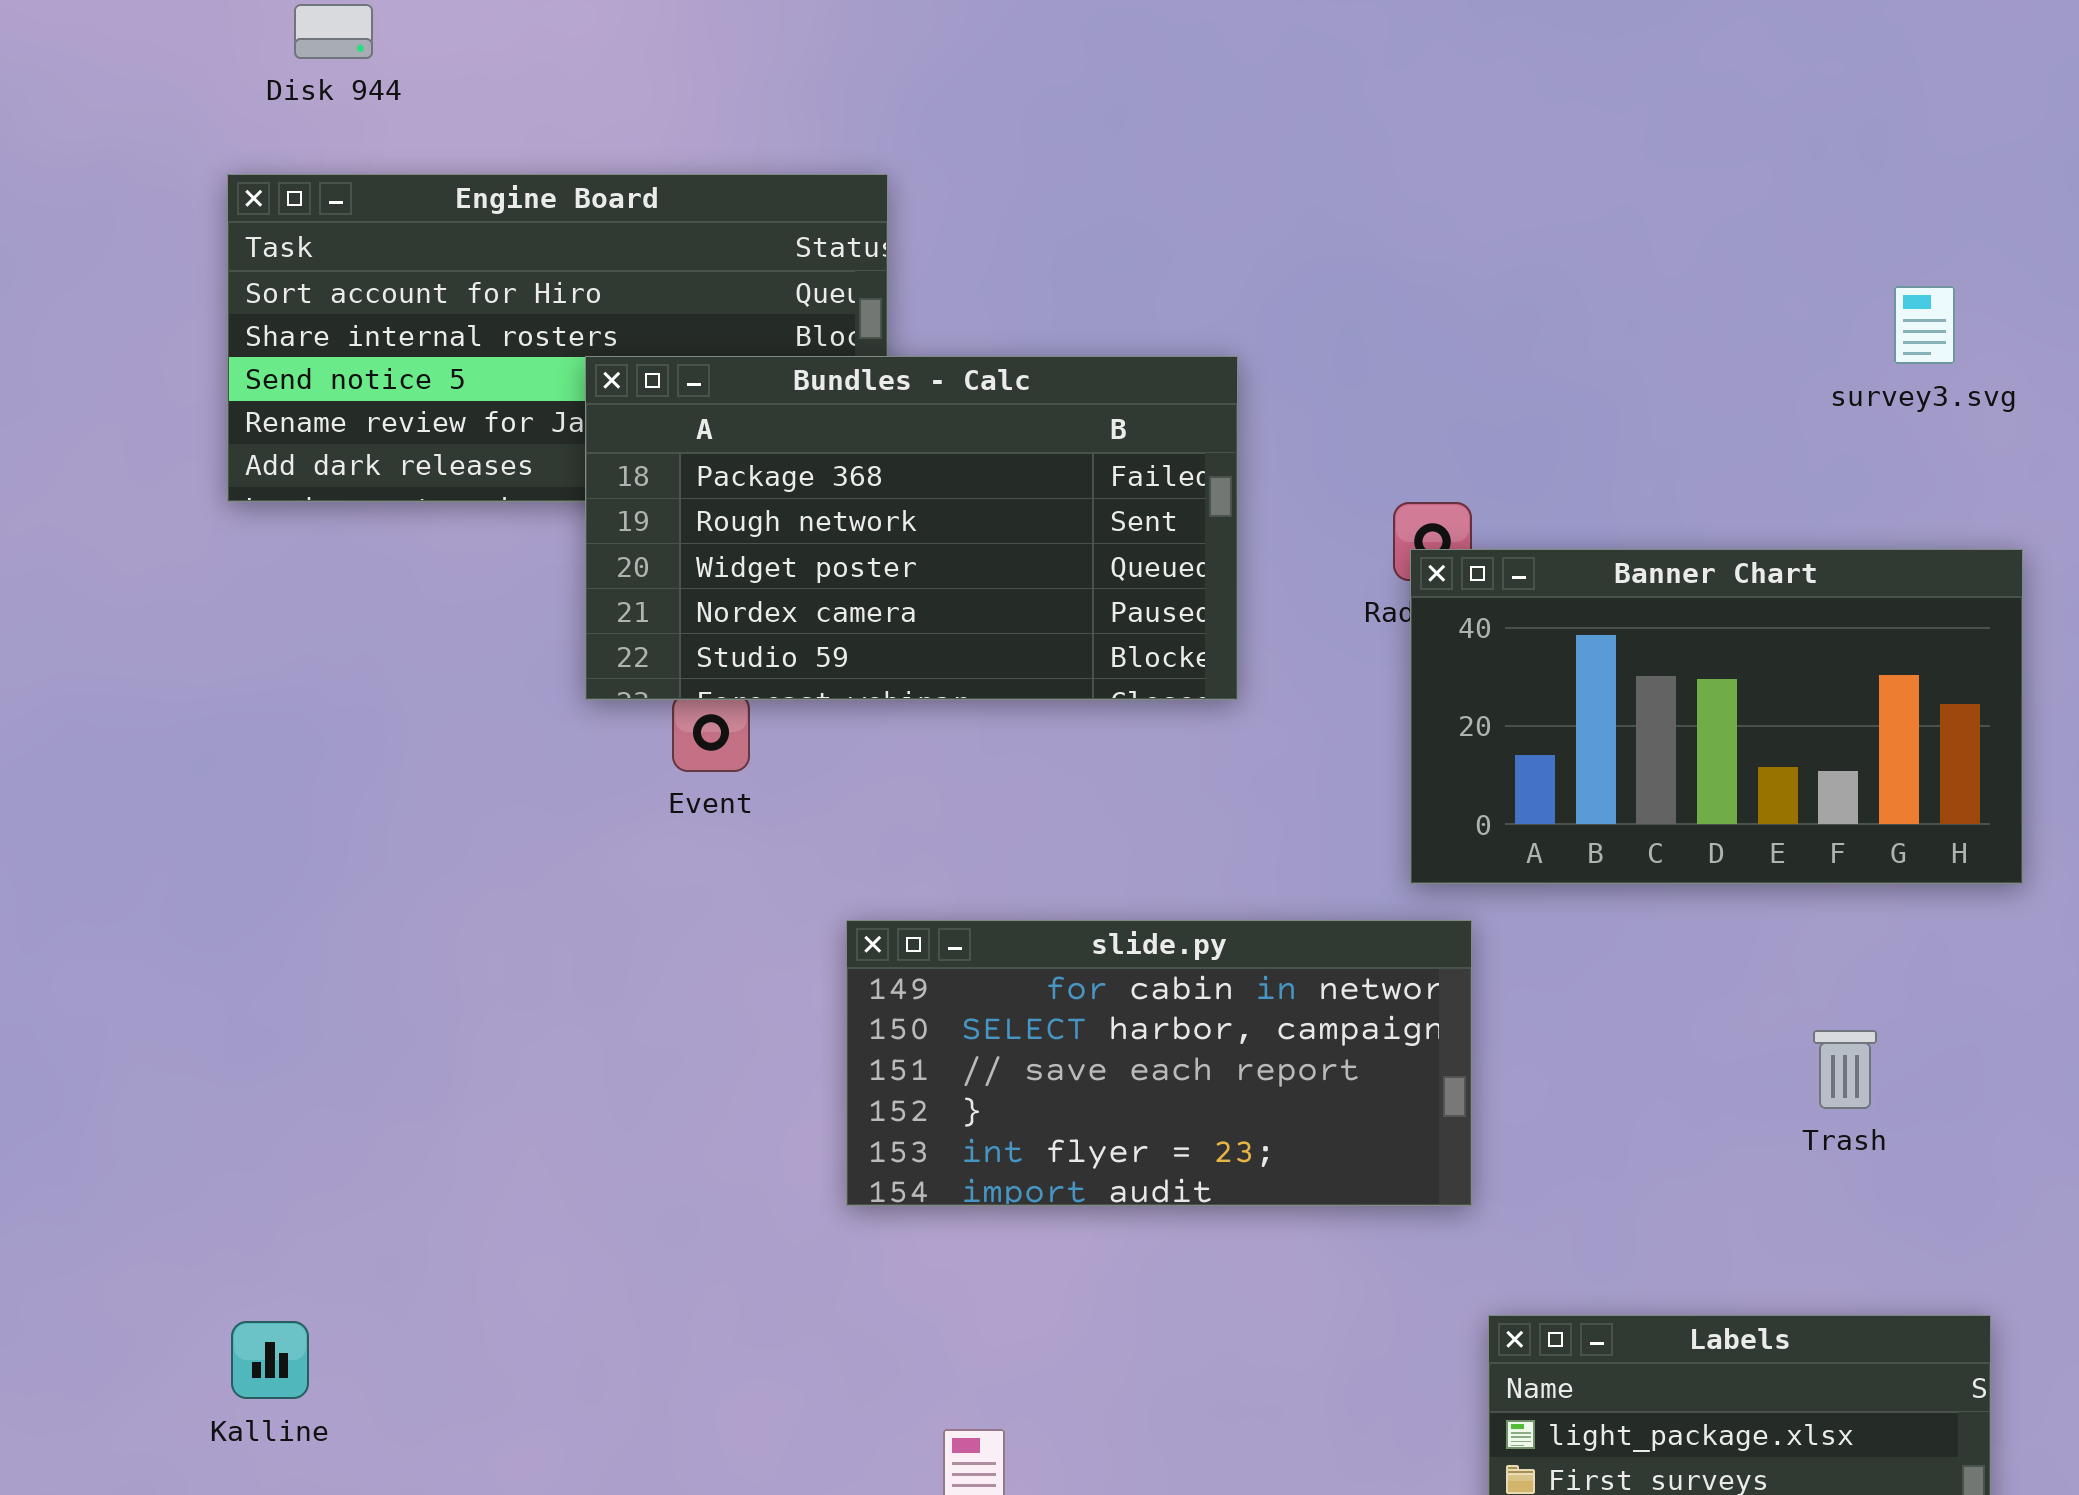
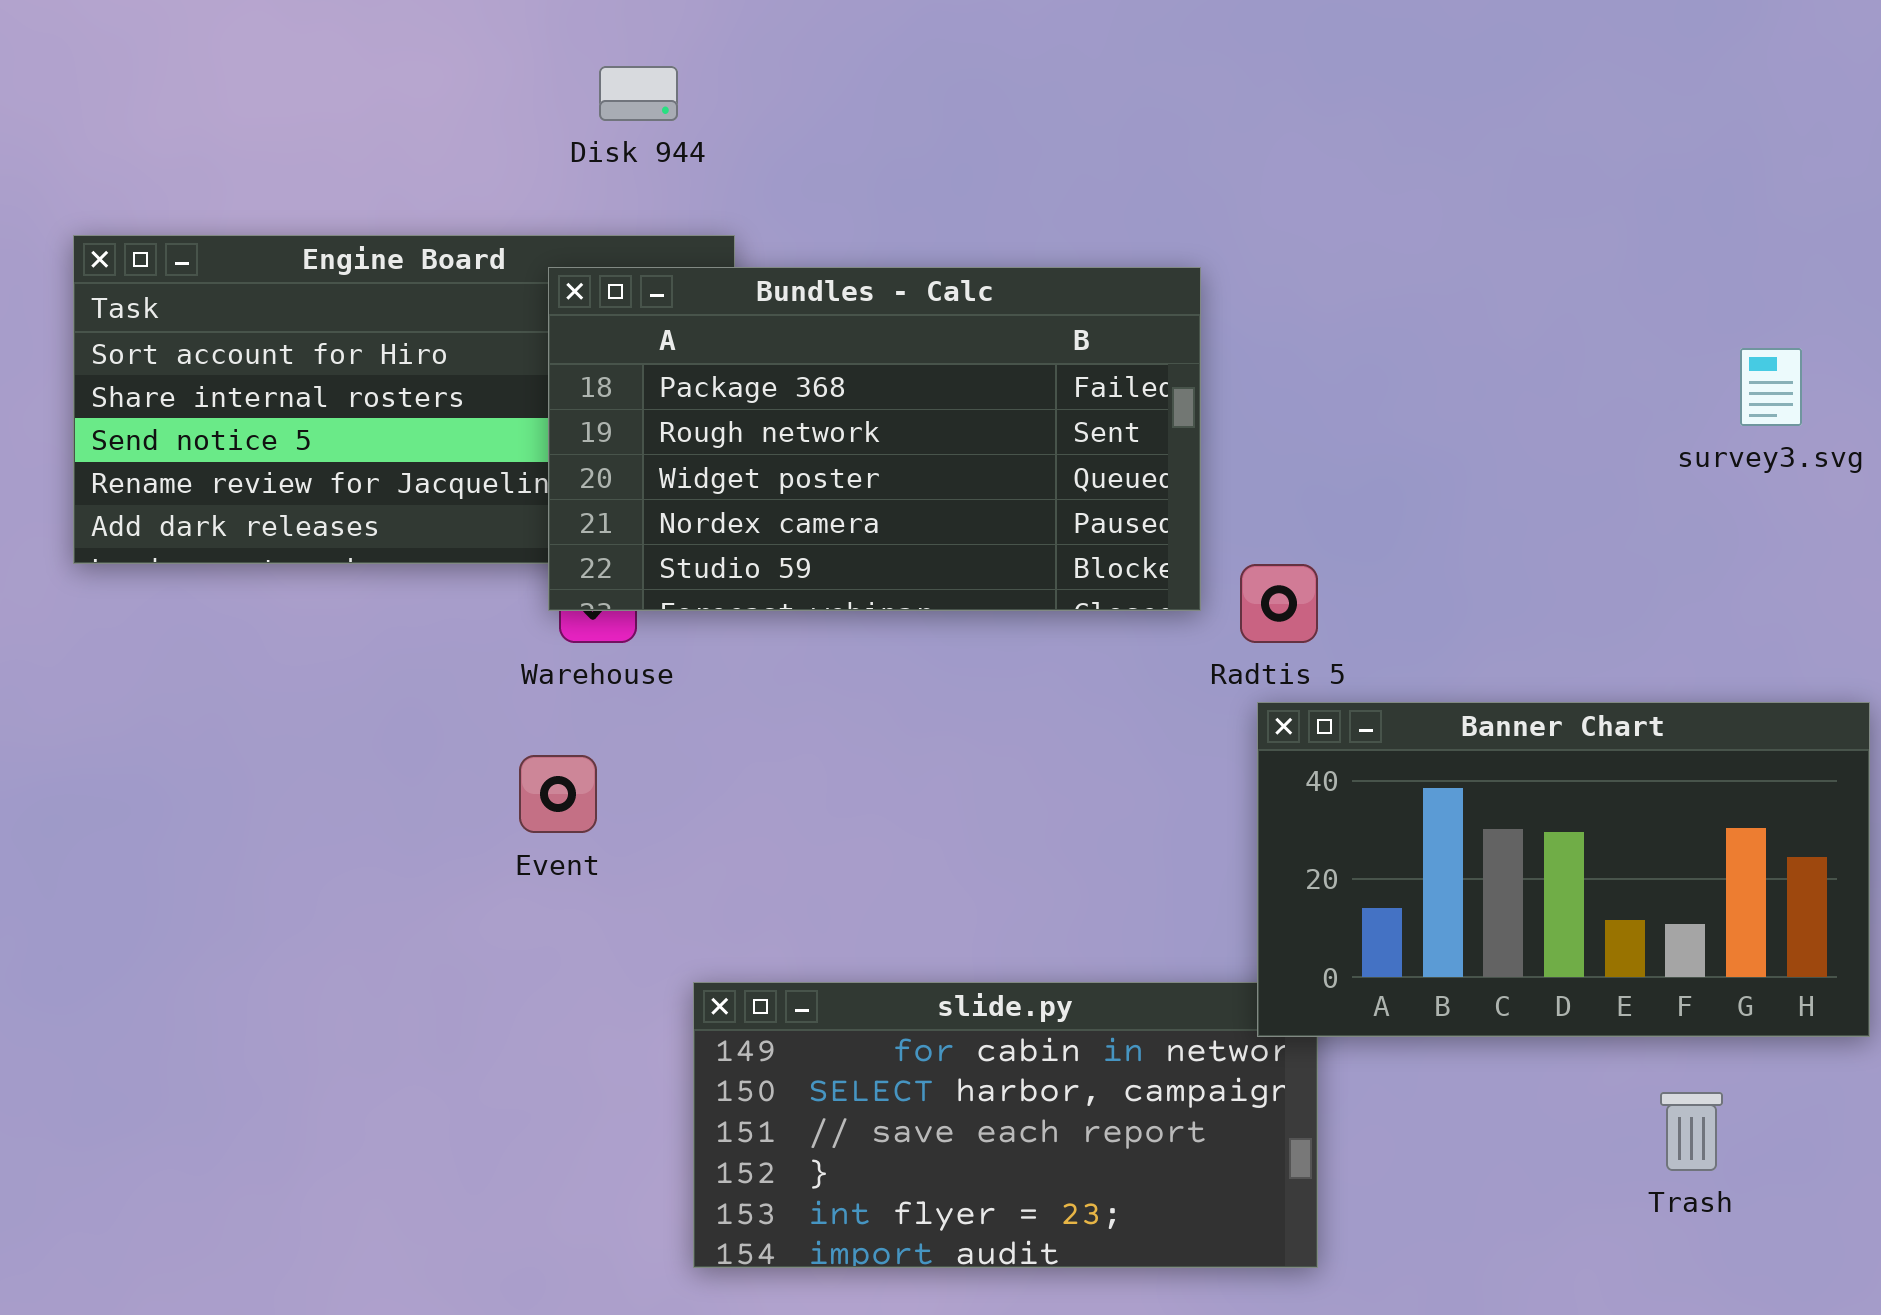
Disk 944: [294,4,373,59] -> [599,66,678,121], moved
Bundles - Calc: [585,356,1238,700] -> [548,267,1201,611], moved
Banner Chart: [1410,549,2023,884] -> [1257,702,1870,1037], moved

